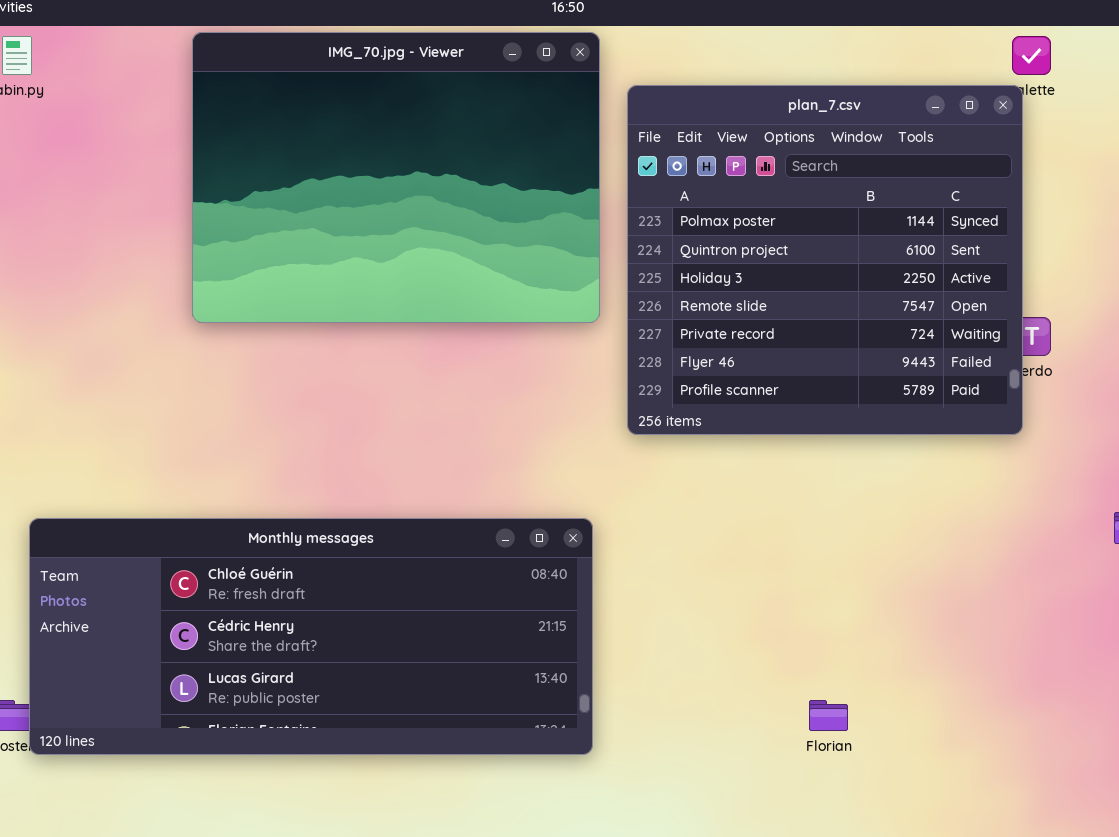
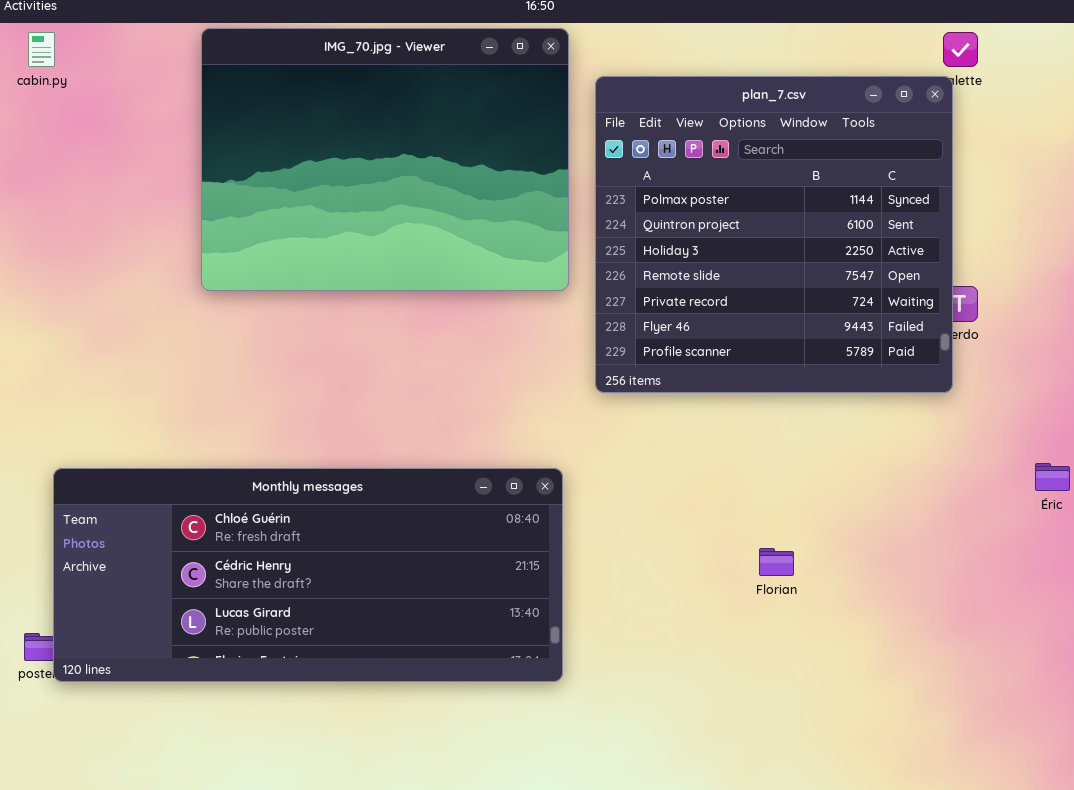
Florian: [809,700,848,731] -> [759,548,794,576], moved

